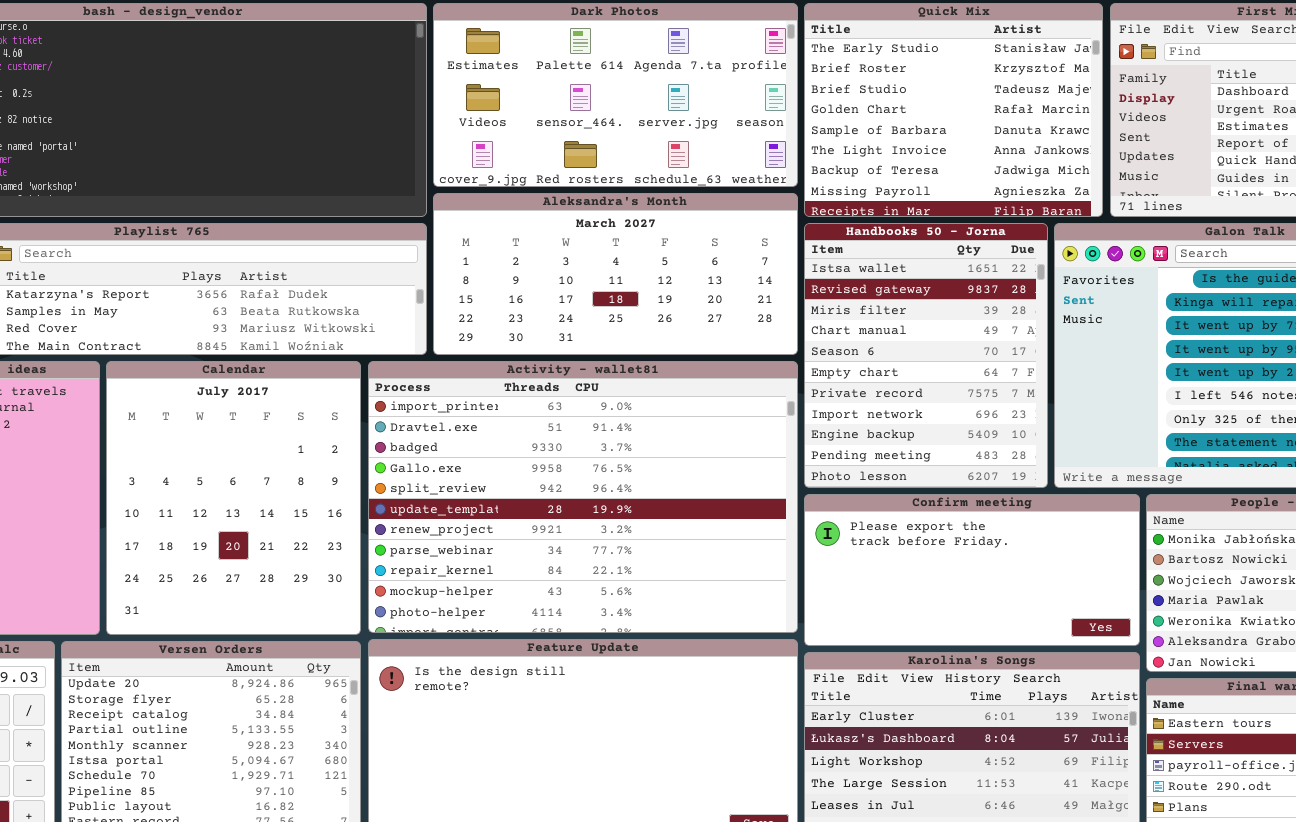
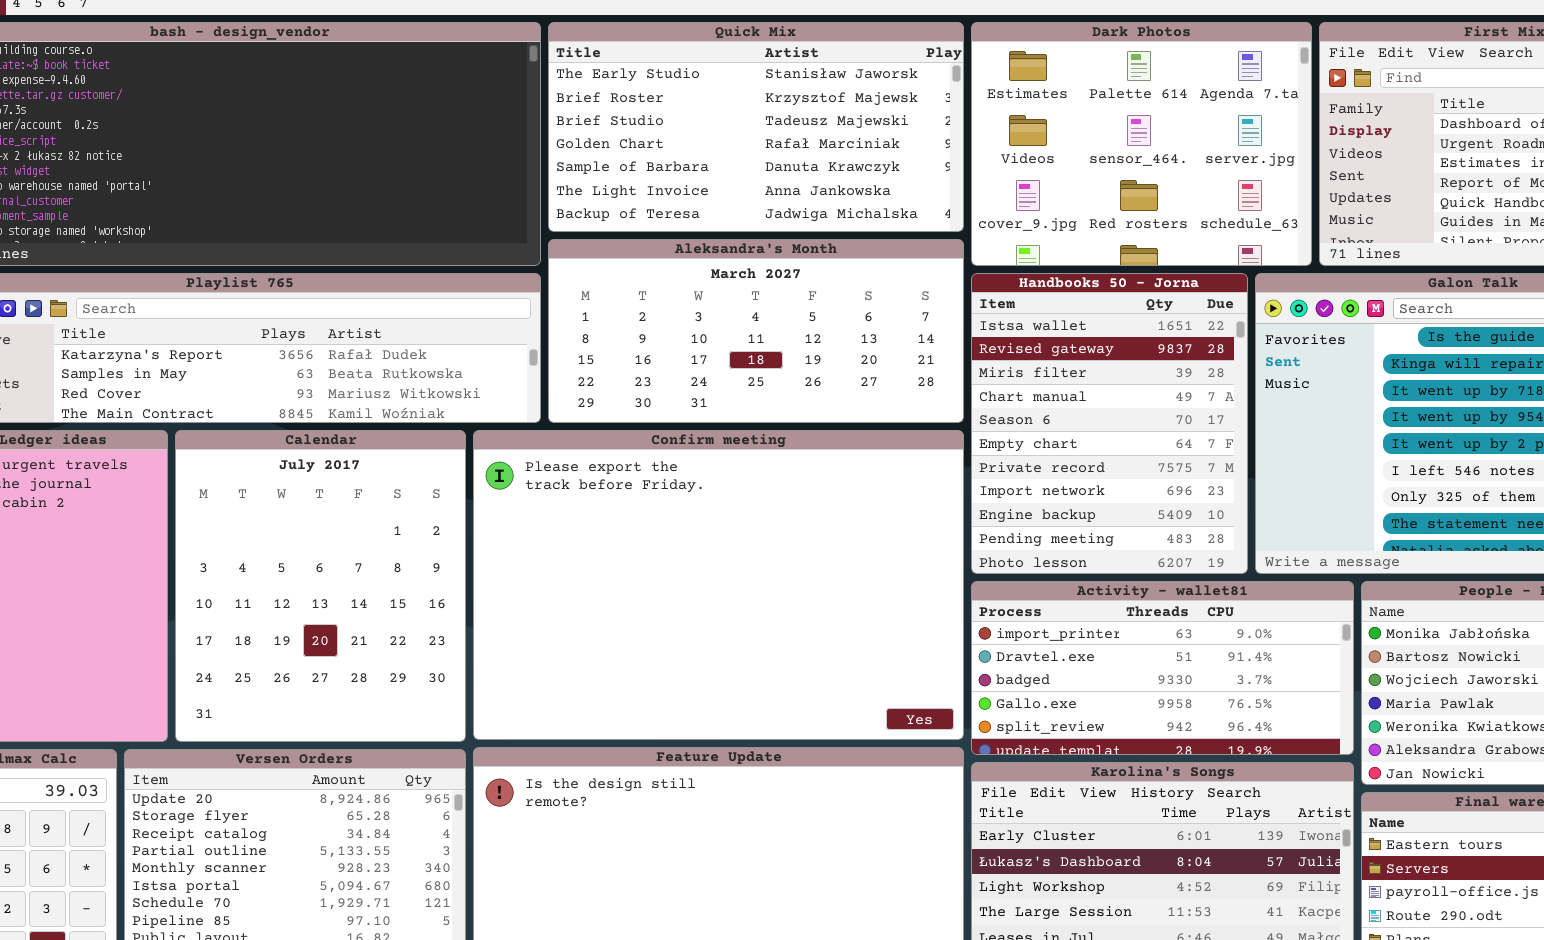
Dark Photos: [433,3,798,187] -> [971,22,1312,266], moved, resized
Quick Mix: [804,3,1103,217] -> [548,22,964,232], moved, resized
Activity - wallet81: [368,361,798,633] -> [971,581,1354,755], moved, resized
Confirm meeting: [804,494,1140,646] -> [473,430,964,740], moved, resized

